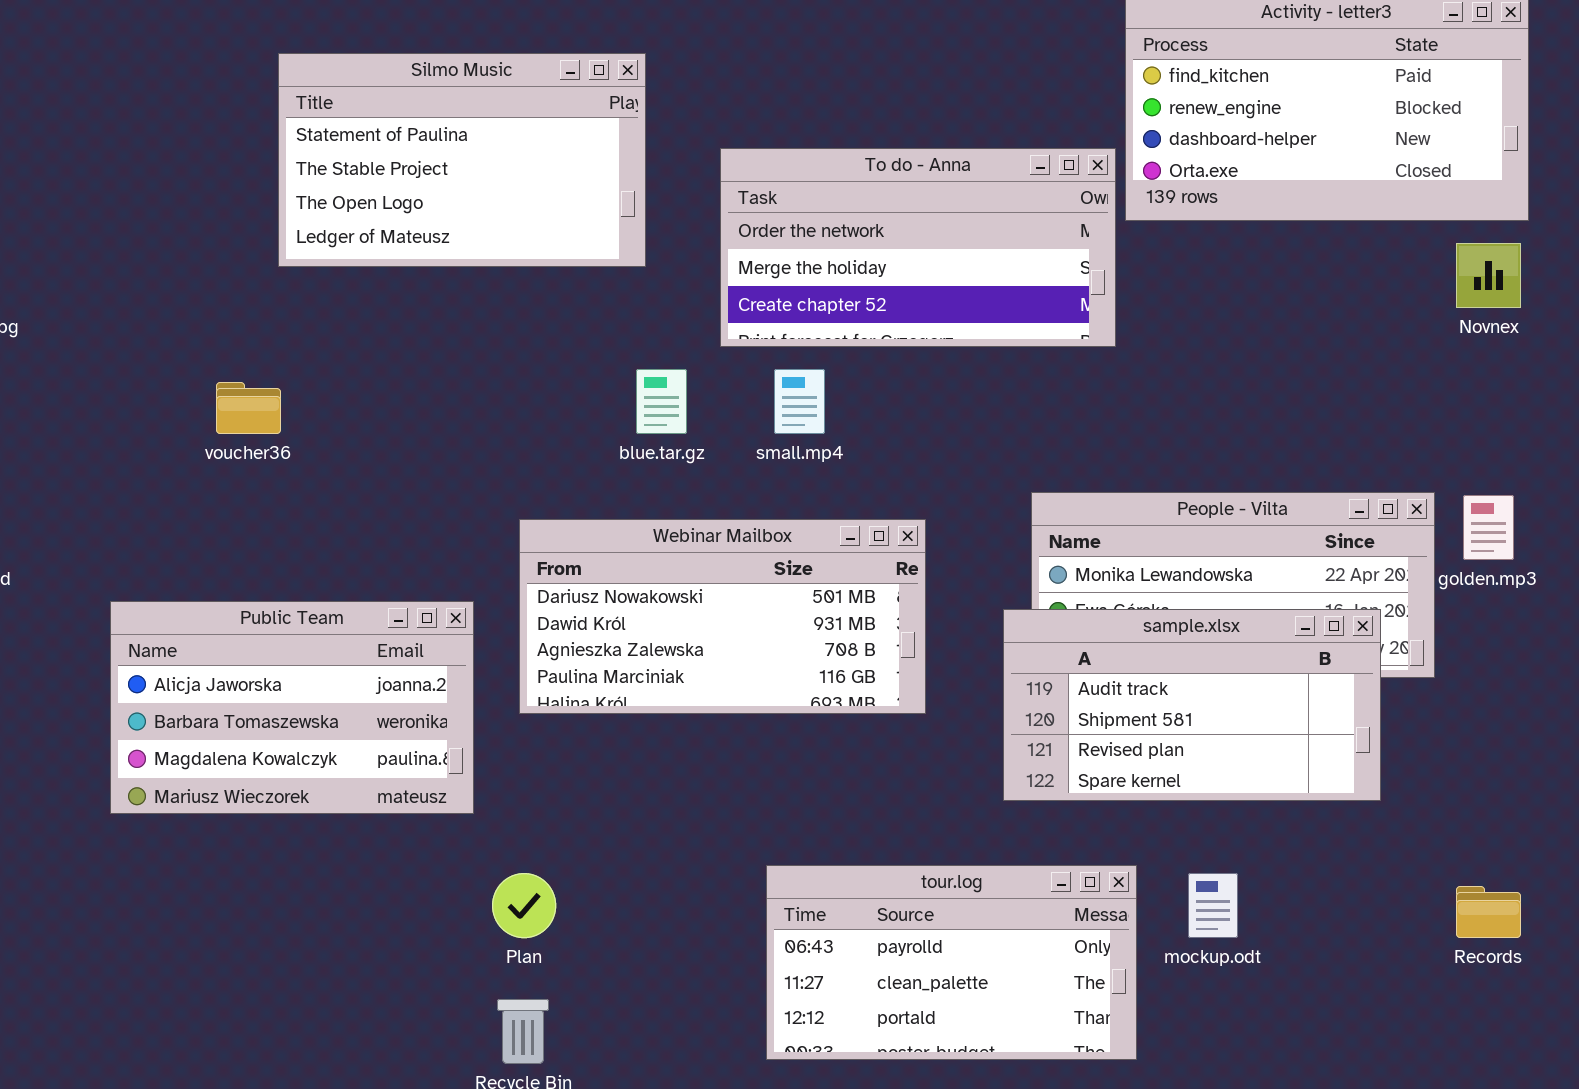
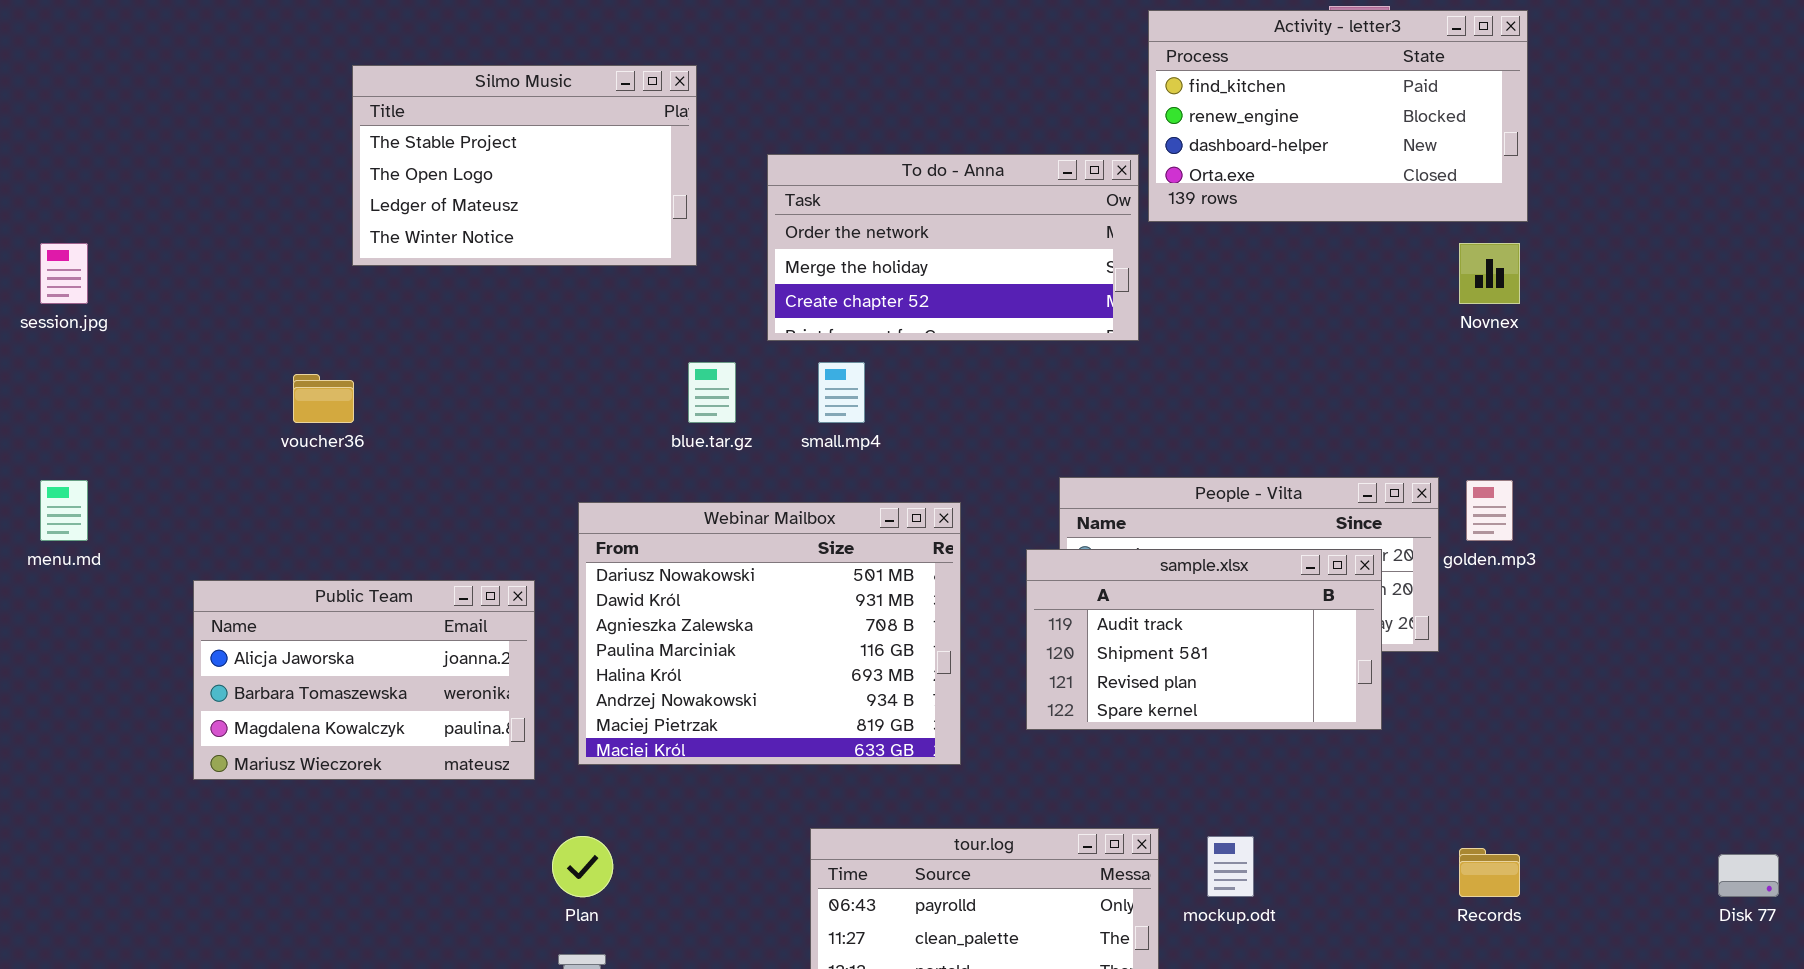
Silmo Music: [278,53,646,267] -> [352,65,697,266], scrolled down 1 row
Webinar Mailbox: [519,519,926,714] -> [578,502,961,765], resized
sample.xlsx: [1003,609,1381,801] -> [1026,549,1382,730], moved

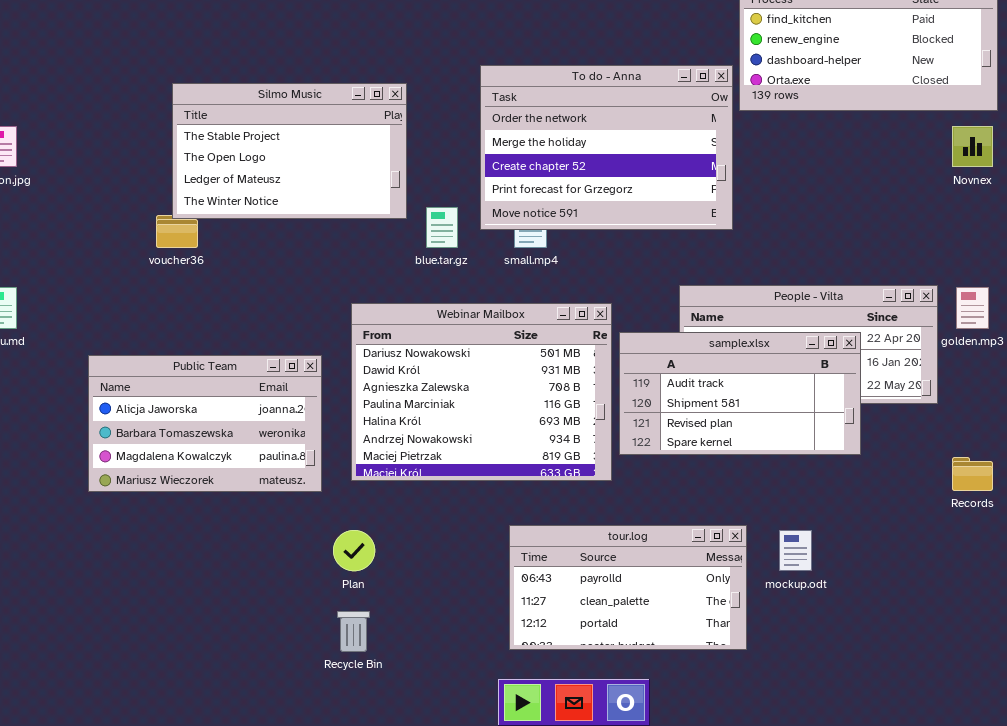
Silmo Music: [352,65,697,266] -> [172,83,407,219], moved
To do - Anna: [767,154,1139,341] -> [480,65,733,230], resized
sample.xlsx: [1026,549,1382,730] -> [619,332,861,455], moved
Records: [1459,848,1520,897] -> [952,457,993,491], moved

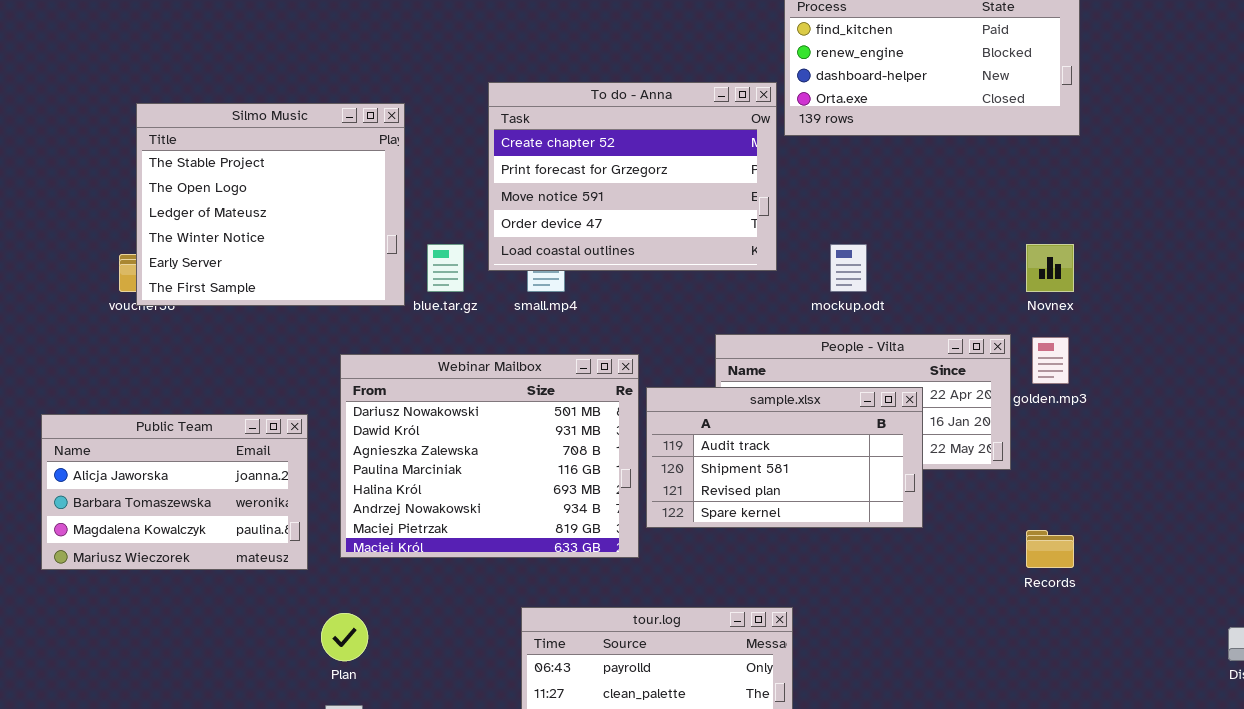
To do - Anna: [480,65,733,230] -> [488,82,777,271], scrolled down 2 rows
Silmo Music: [172,83,407,219] -> [136,103,405,306], resized
Novnex: [952,126,993,167] -> [1026,244,1074,292], moved
mockup.odt: [779,530,812,571] -> [830,244,867,292], moved

